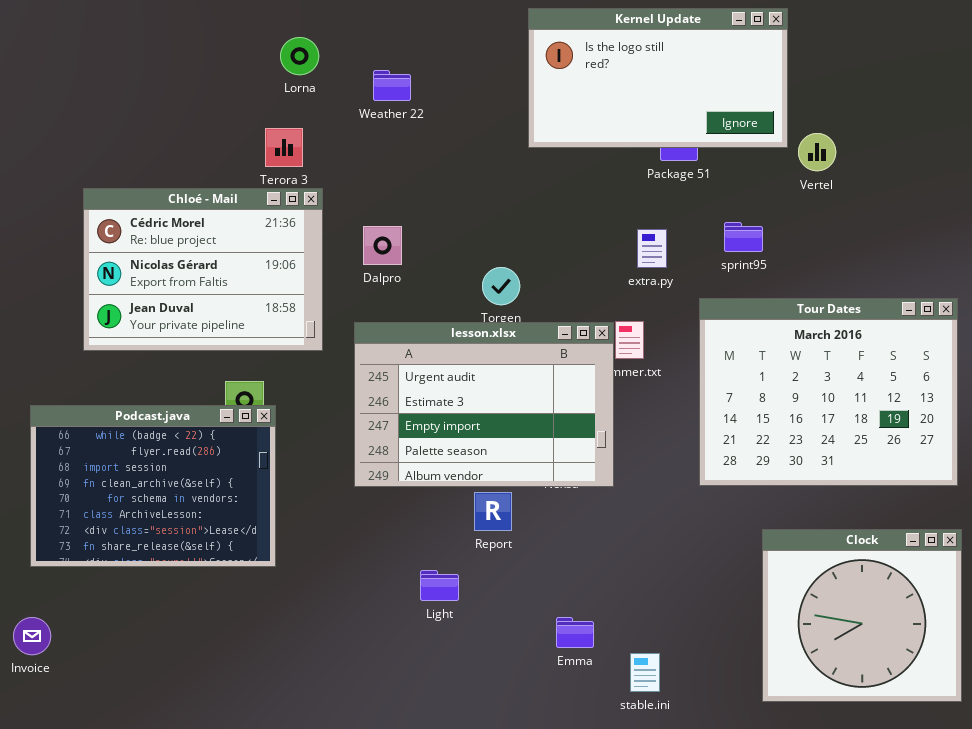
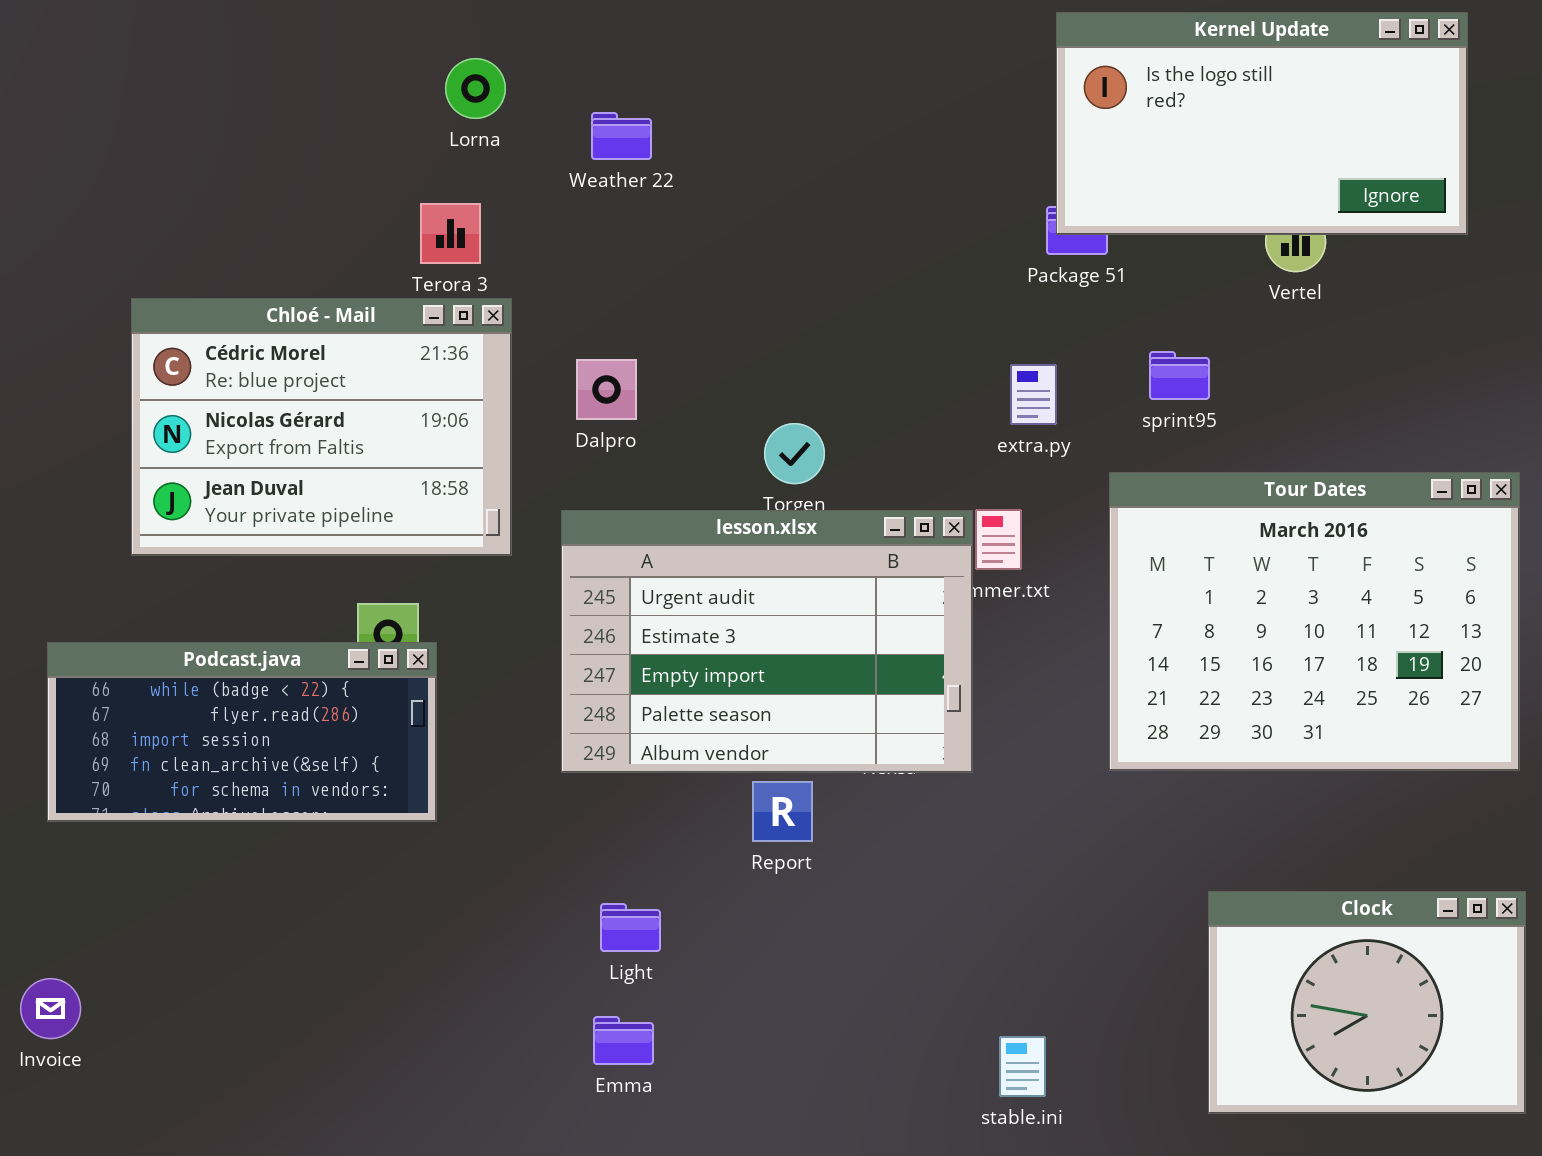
Kernel Update: [528,8,788,148] -> [1056,12,1468,235], moved
Podcast.java: [30,405,276,567] -> [47,642,437,822], resized
Clock: [762,529,962,702] -> [1208,891,1526,1114], resized
Light: [420,570,459,601] -> [600,903,661,952], moved
Emma: [556,617,594,648] -> [593,1016,654,1065], moved

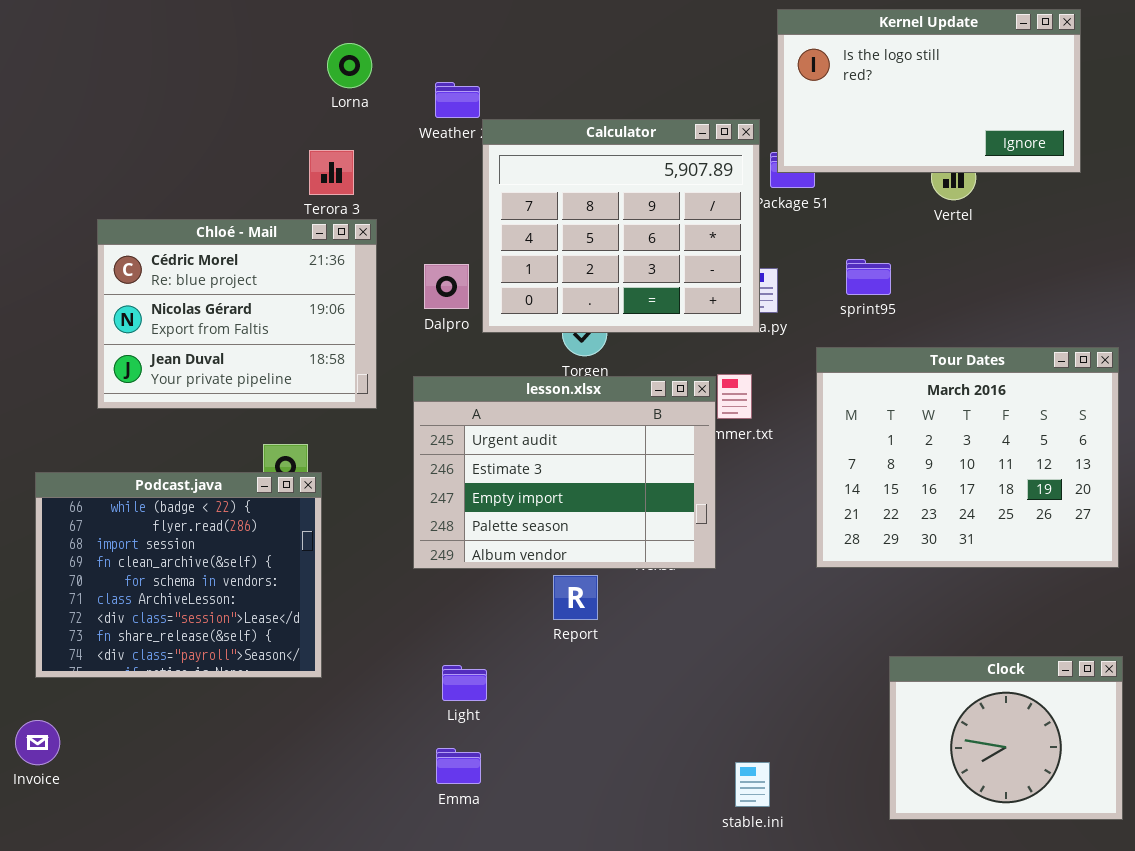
Calculator: none -> [482,119,760,333], opened
Podcast.java: [47,642,437,822] -> [35,472,322,678], resized

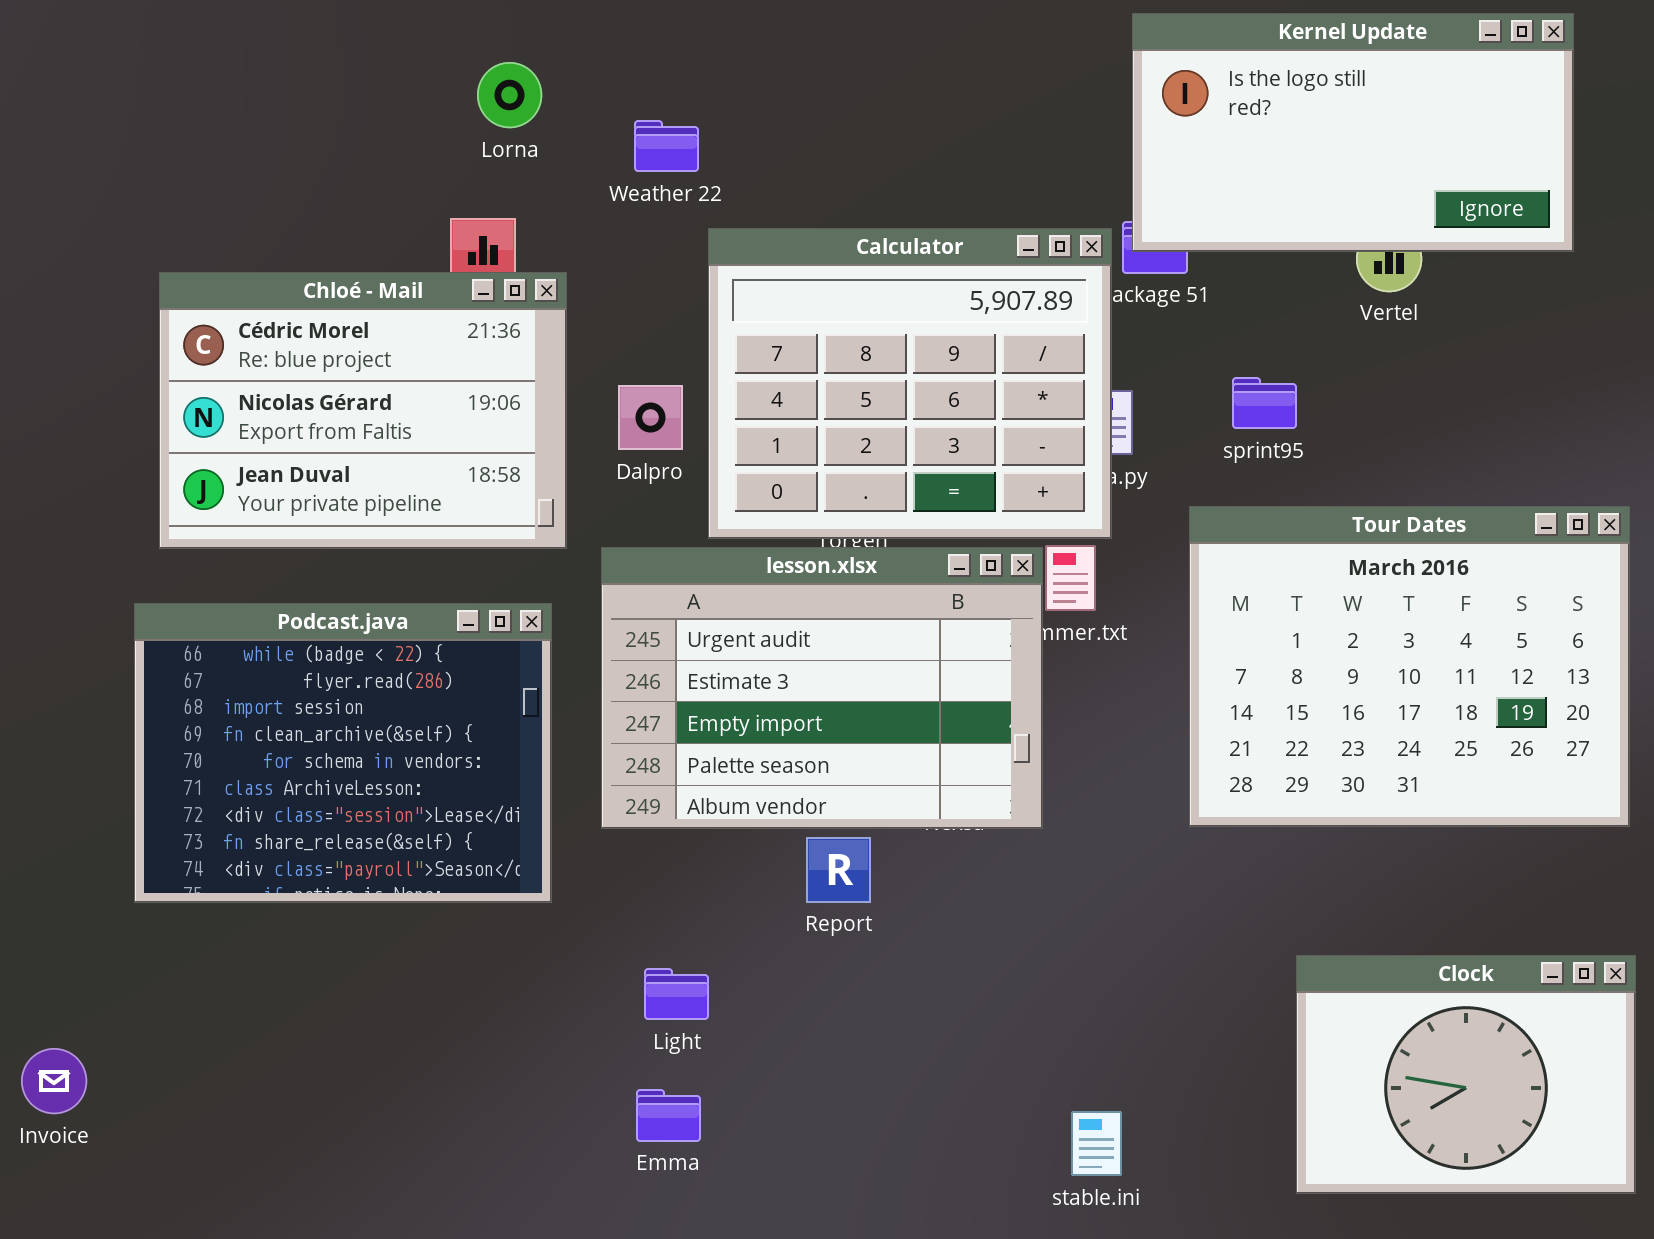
Calculator: [482,119,760,333] -> [708,228,1112,539], moved
Chloé - Mail: [97,219,377,409] -> [159,272,567,549], moved
Podcast.java: [35,472,322,678] -> [134,603,552,903], moved

